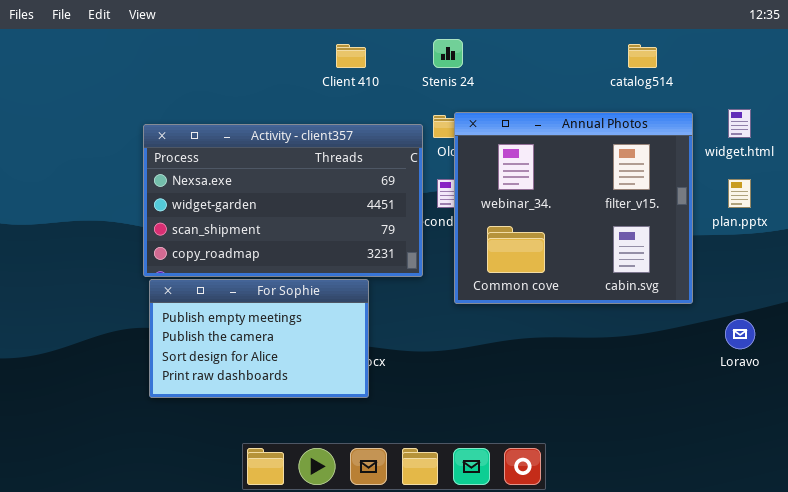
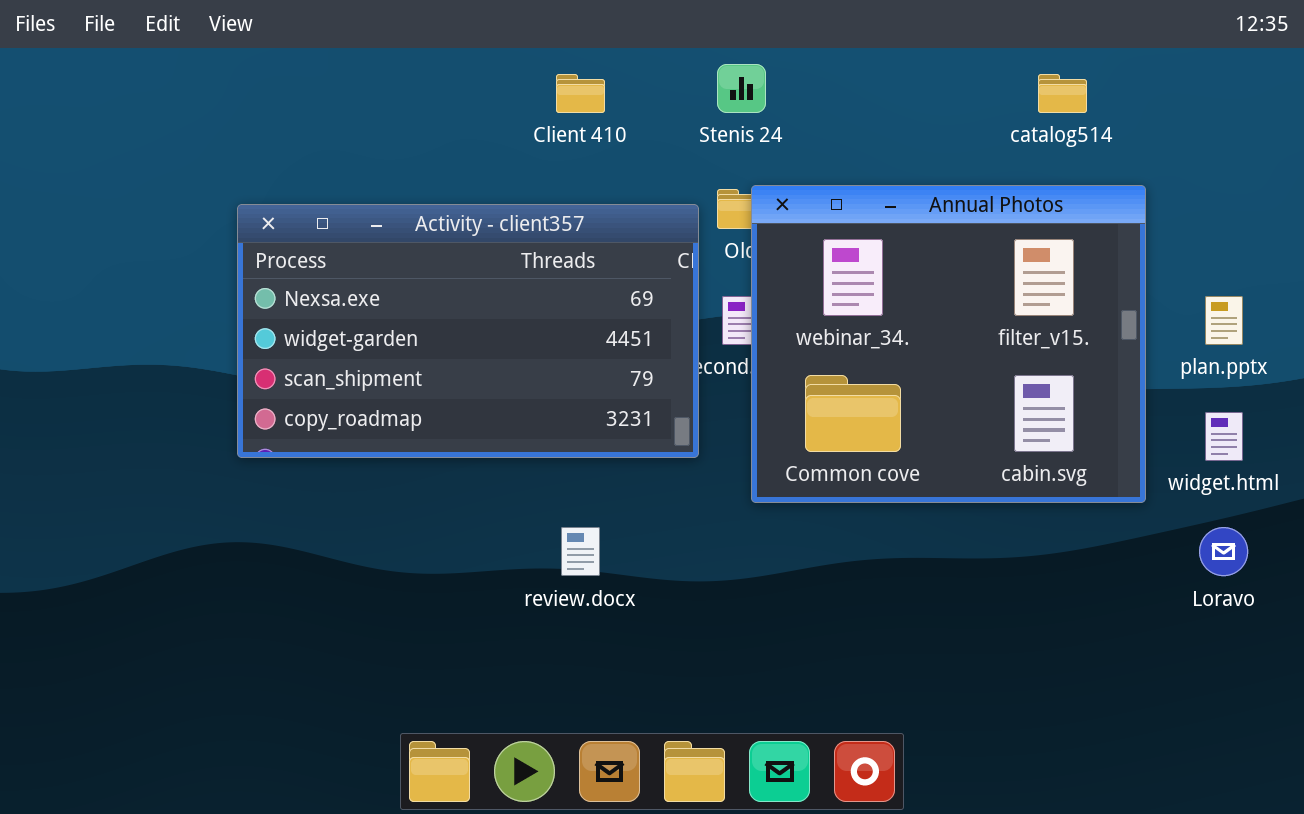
widget.html: [728,109,751,138] -> [1205,412,1243,461], moved
For Sophie: [149,279,369,398] -> none, closed

